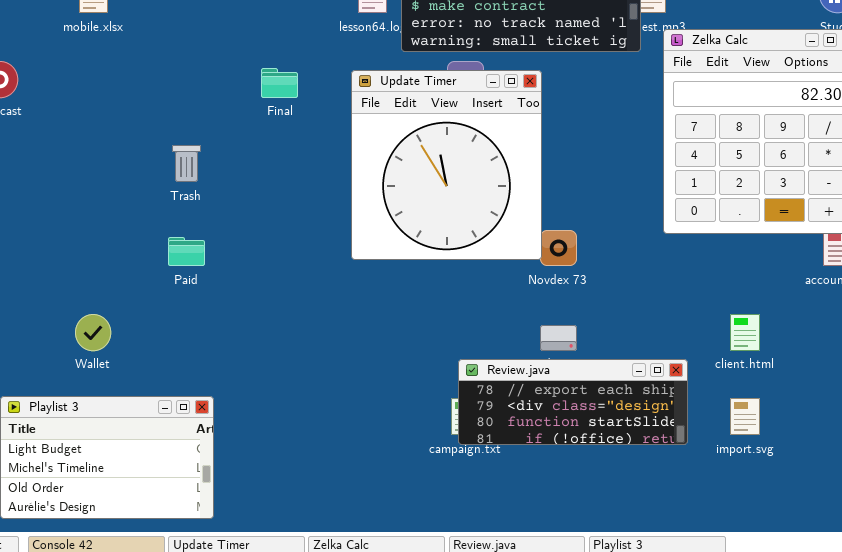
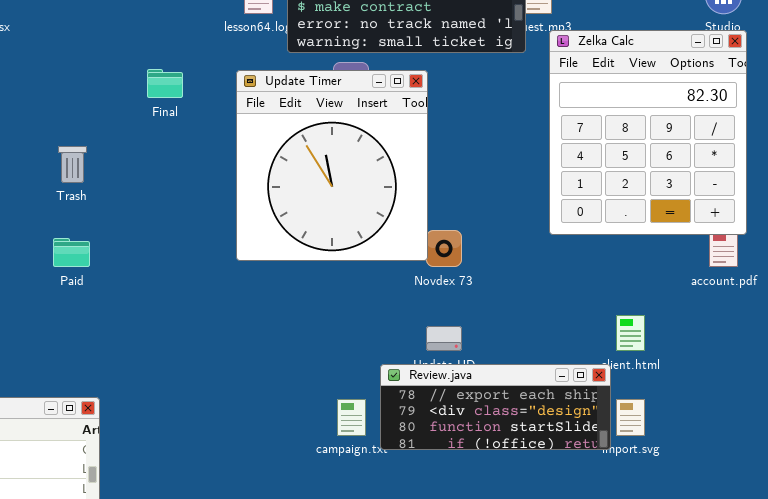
Review.java: [458,359,688,445] -> [380,364,611,450], moved

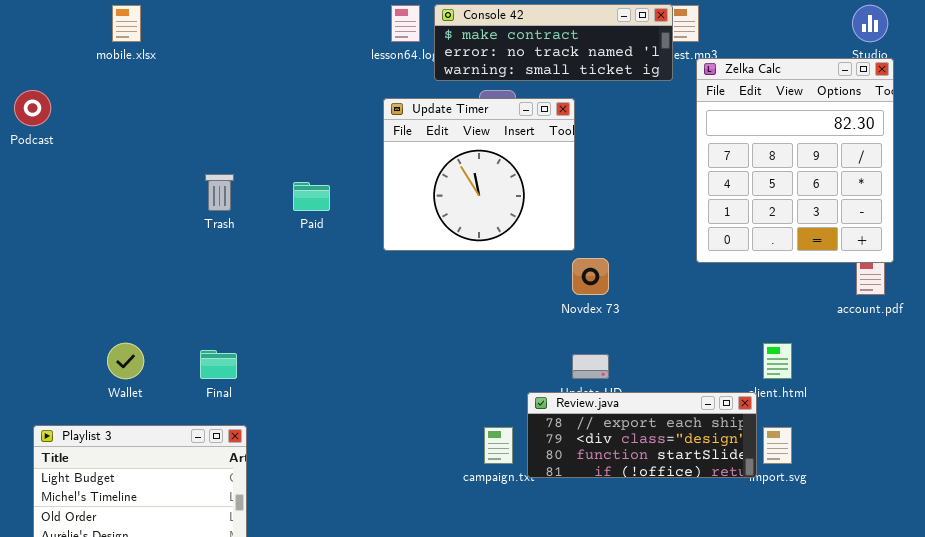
Final: [147,69,183,98] -> [200,350,237,379], moved
Update Timer: [236,70,428,261] -> [383,98,575,251], resized
Paid: [53,238,90,267] -> [293,182,330,211], moved

